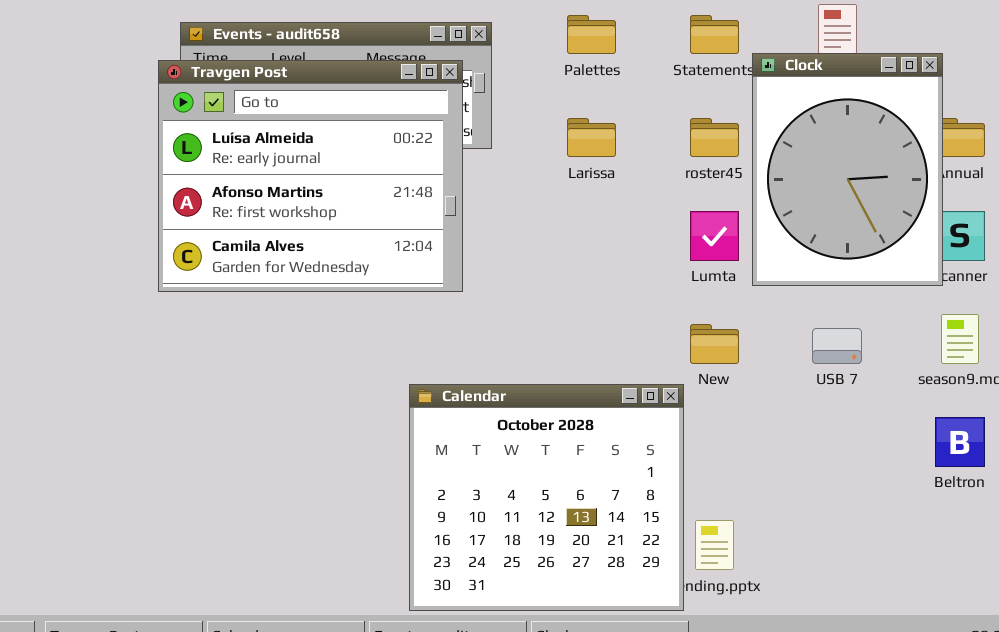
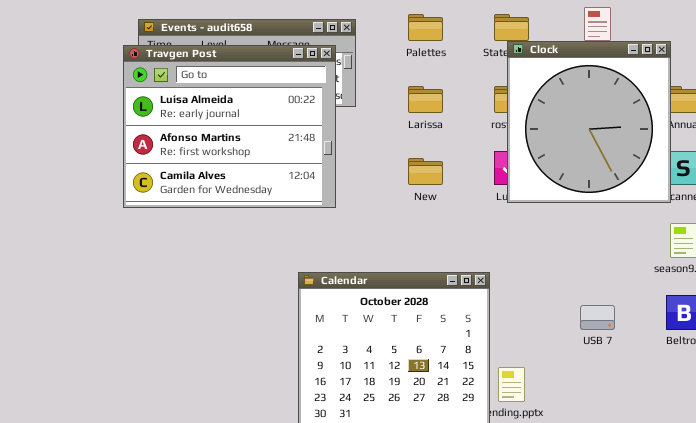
Clock: [752,53,943,286] -> [507,41,671,203], resized
New: [690,324,739,364] -> [408,158,443,185], moved
USB 7: [812,328,862,364] -> [580,305,615,330], moved

